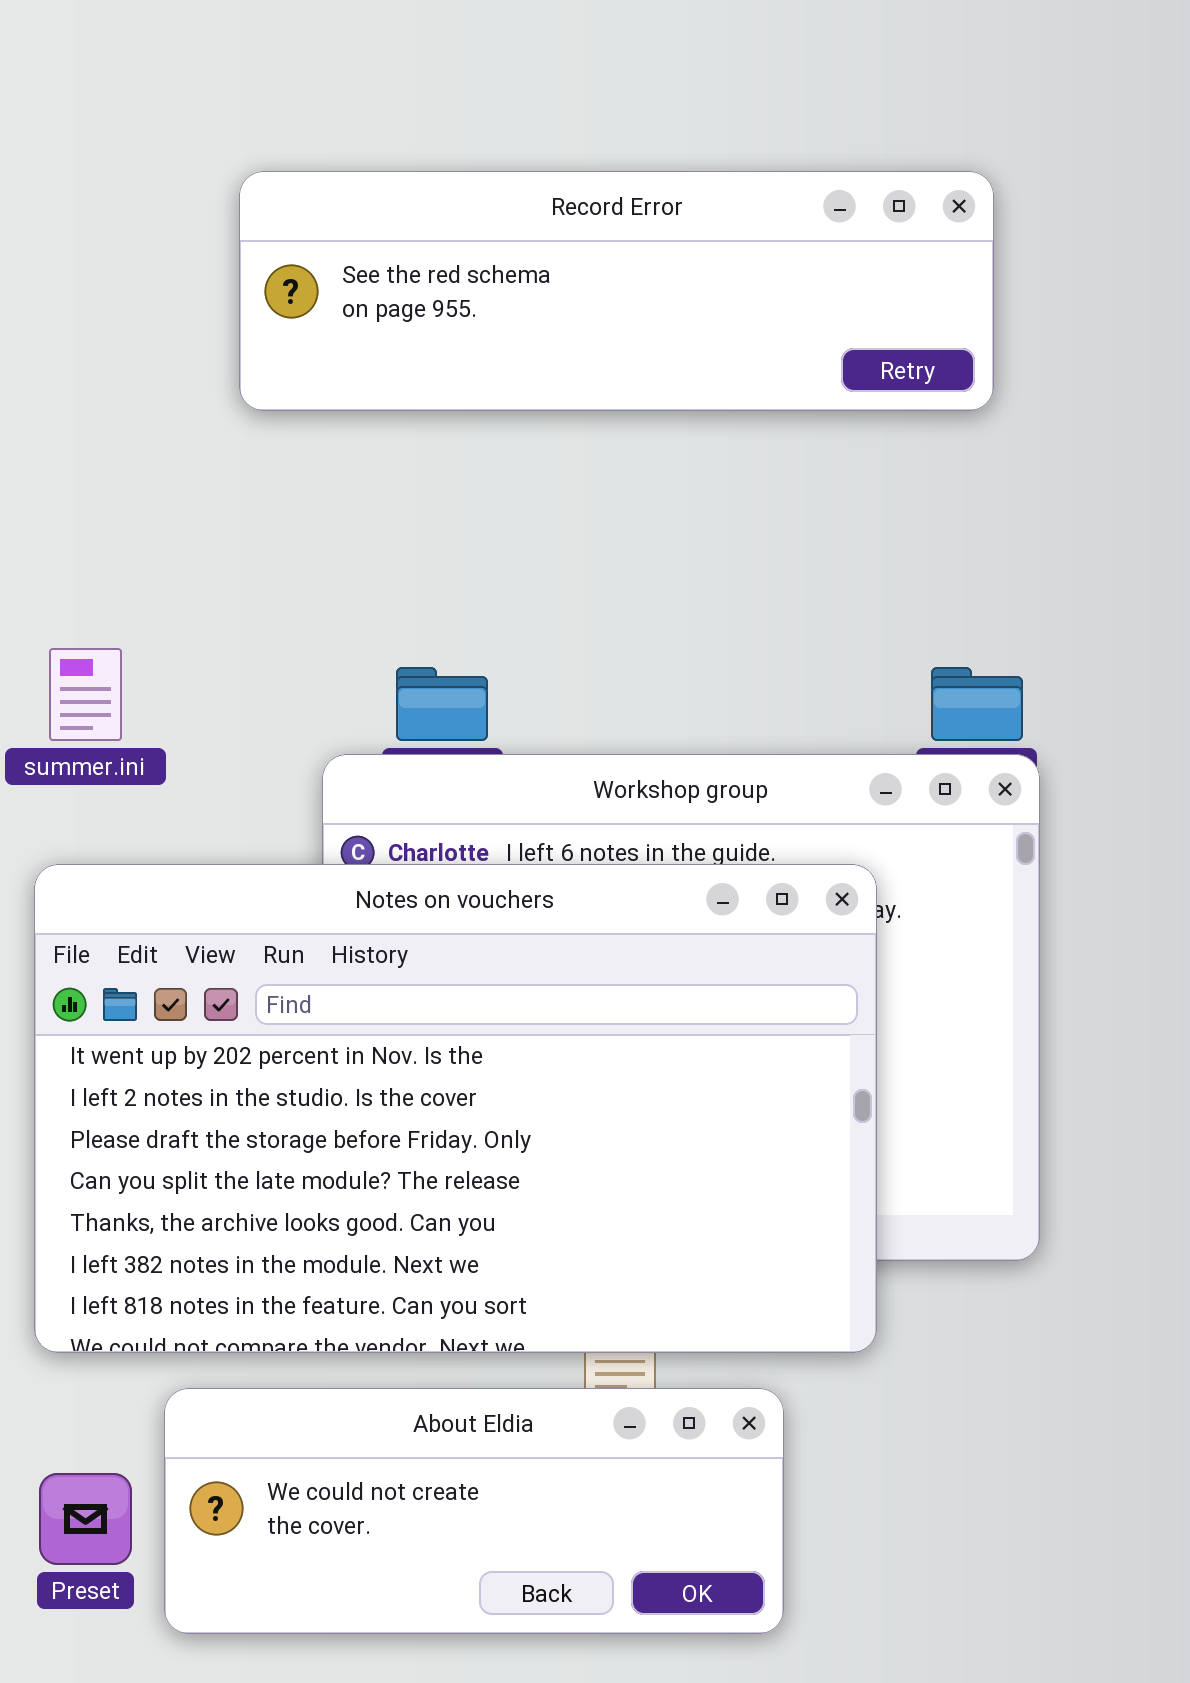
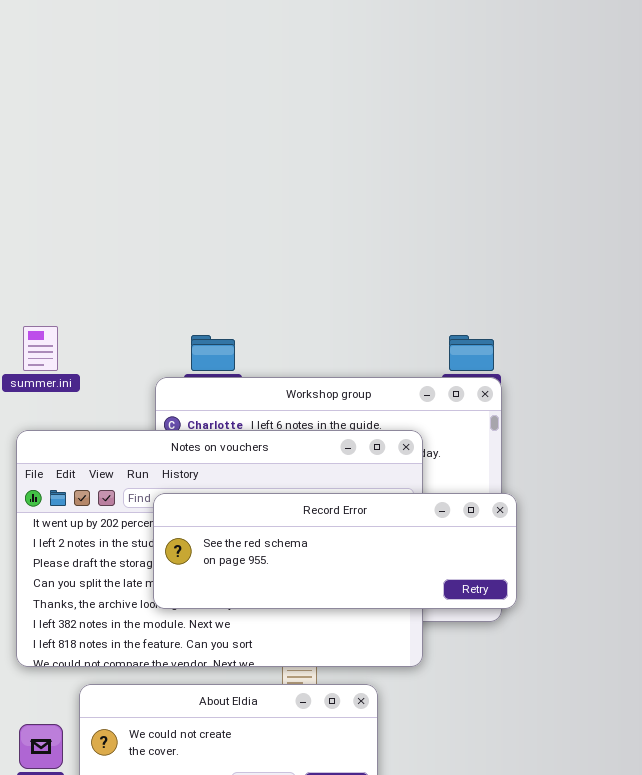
Record Error: [239,171,994,411] -> [153,493,517,609], moved

